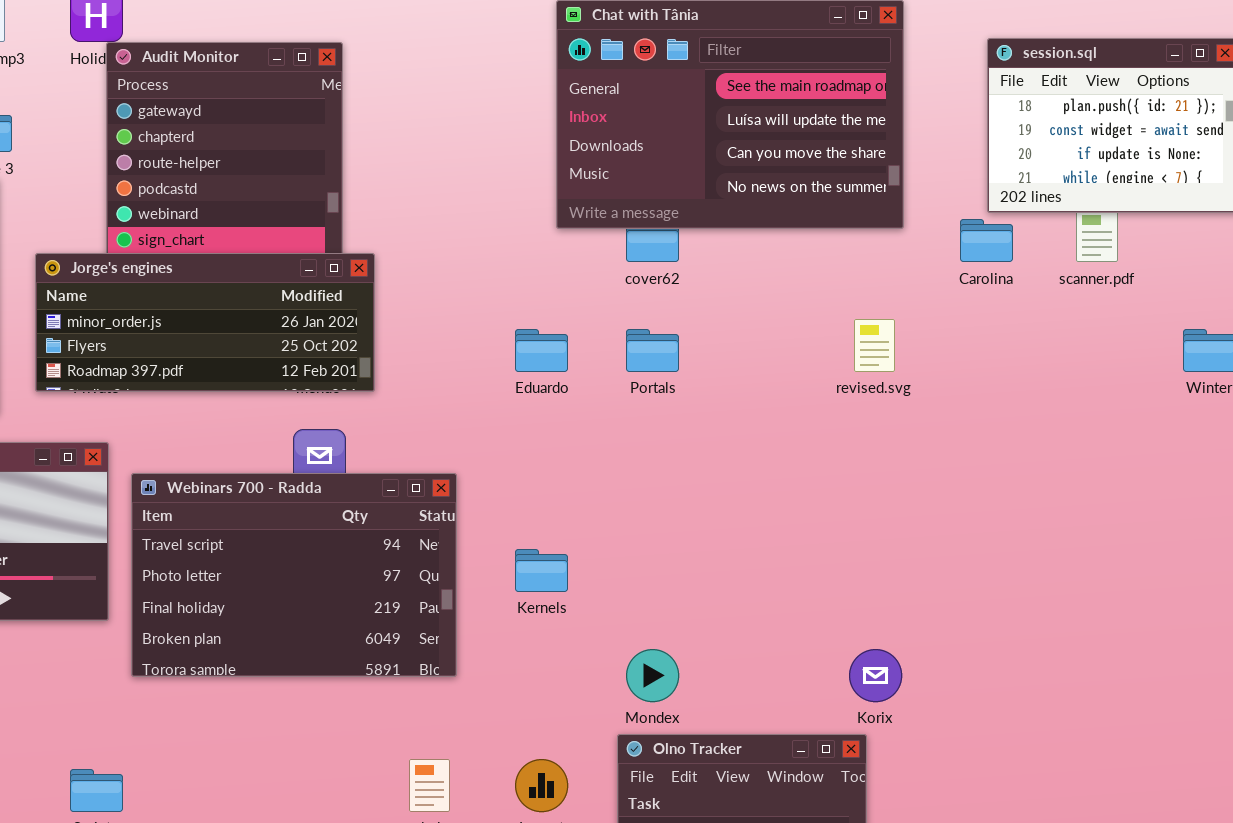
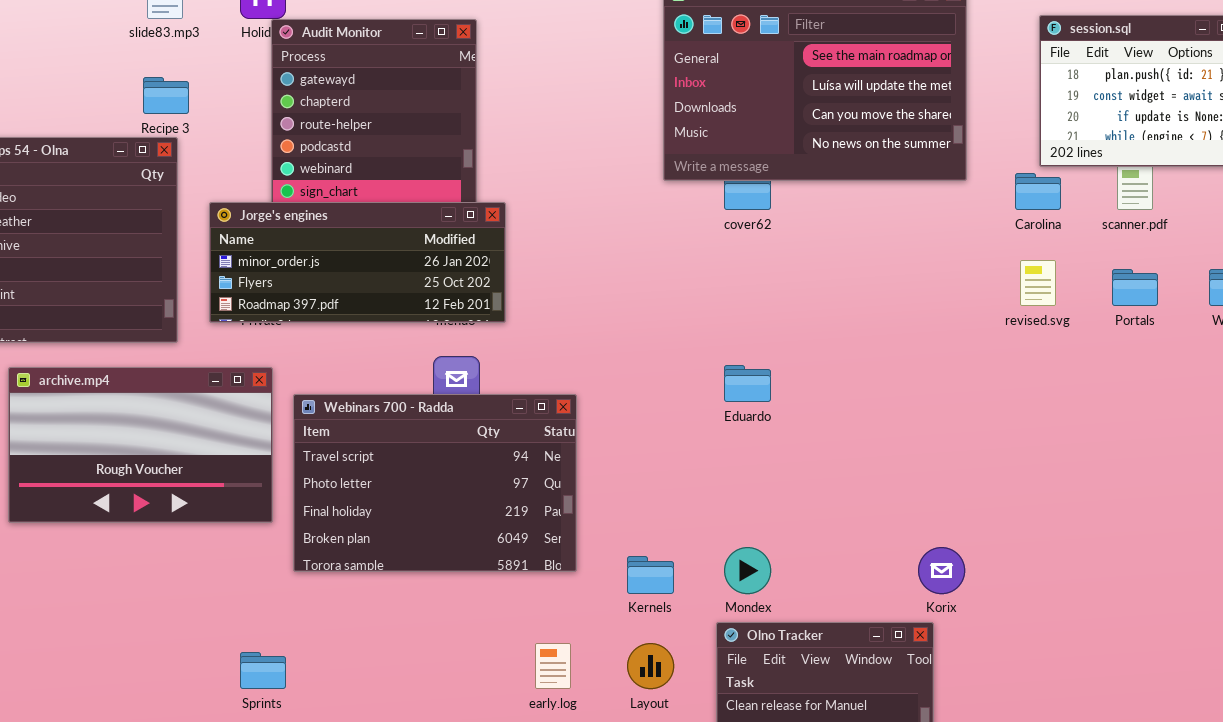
revised.svg: [854,319,895,372] -> [1020,260,1056,306], moved
Eduardo: [515,329,568,372] -> [724,365,771,402], moved
Portals: [626,329,679,372] -> [1112,269,1158,306], moved
Kernels: [515,549,568,592] -> [627,556,674,594], moved

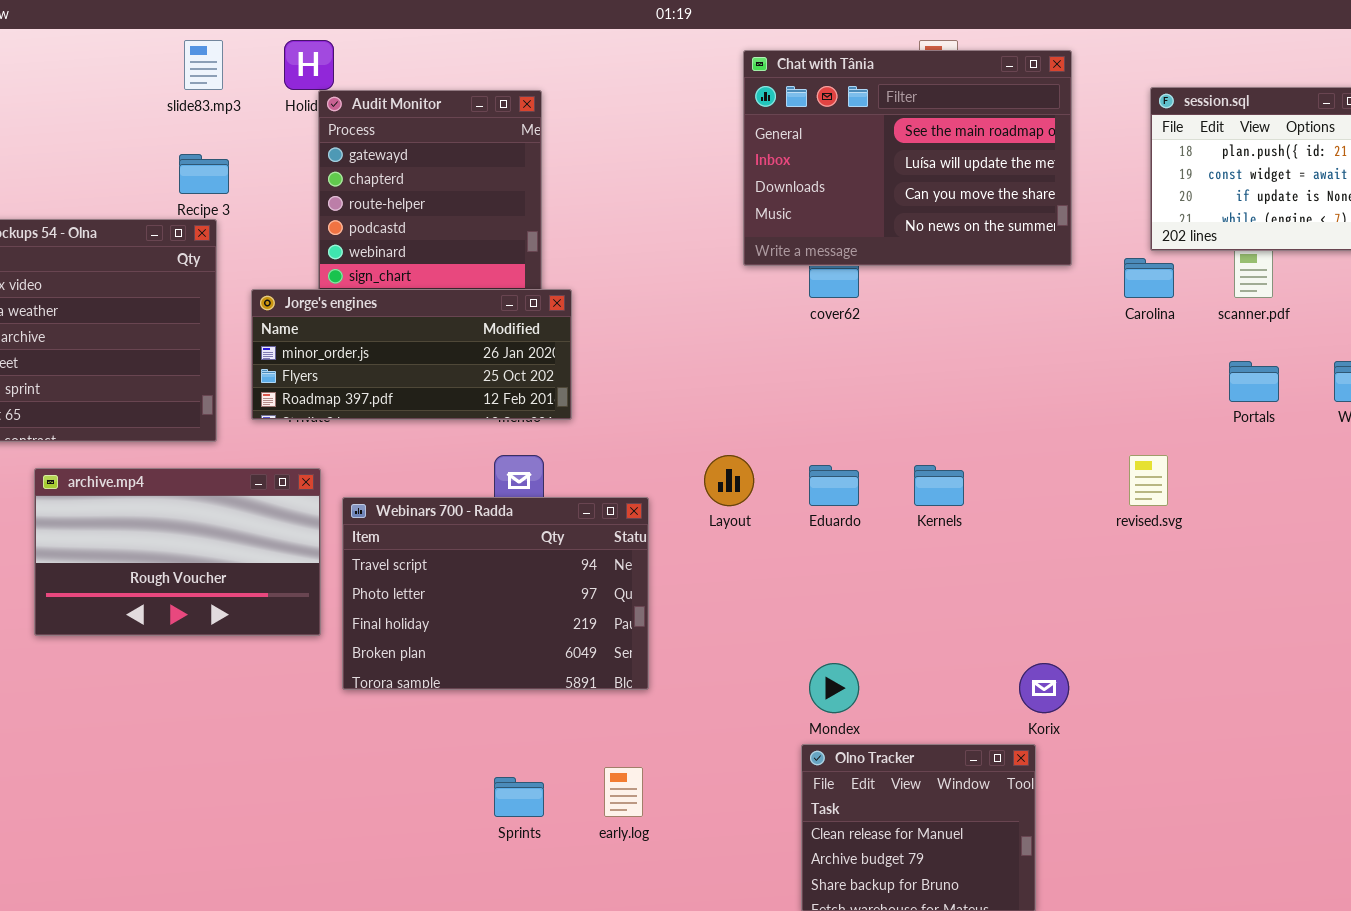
revised.svg: [1020,260,1056,306] -> [1129,455,1168,506], moved
Kernels: [627,556,674,594] -> [914,465,964,506], moved
Layout: [627,643,674,689] -> [704,455,754,506], moved
Sprints: [240,652,286,689] -> [494,777,544,817], moved

